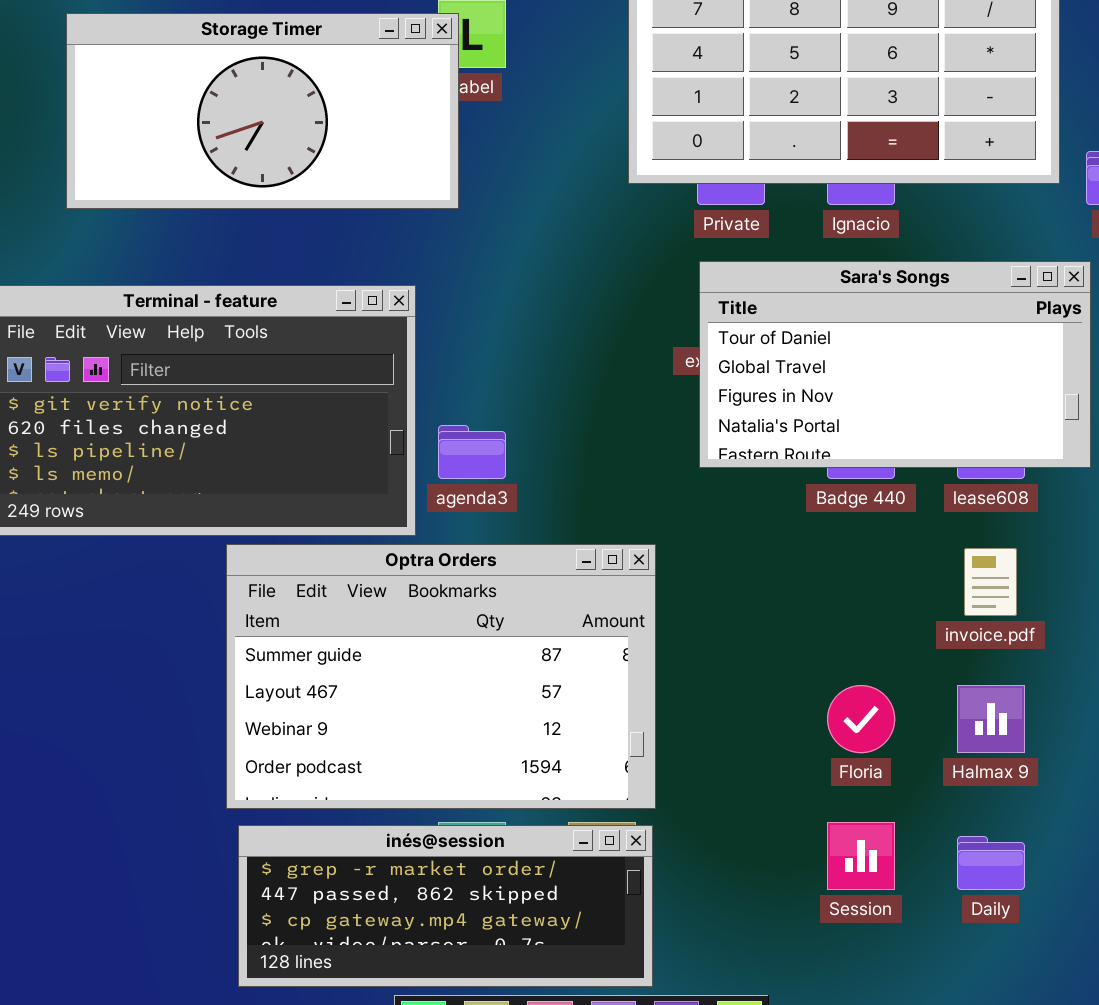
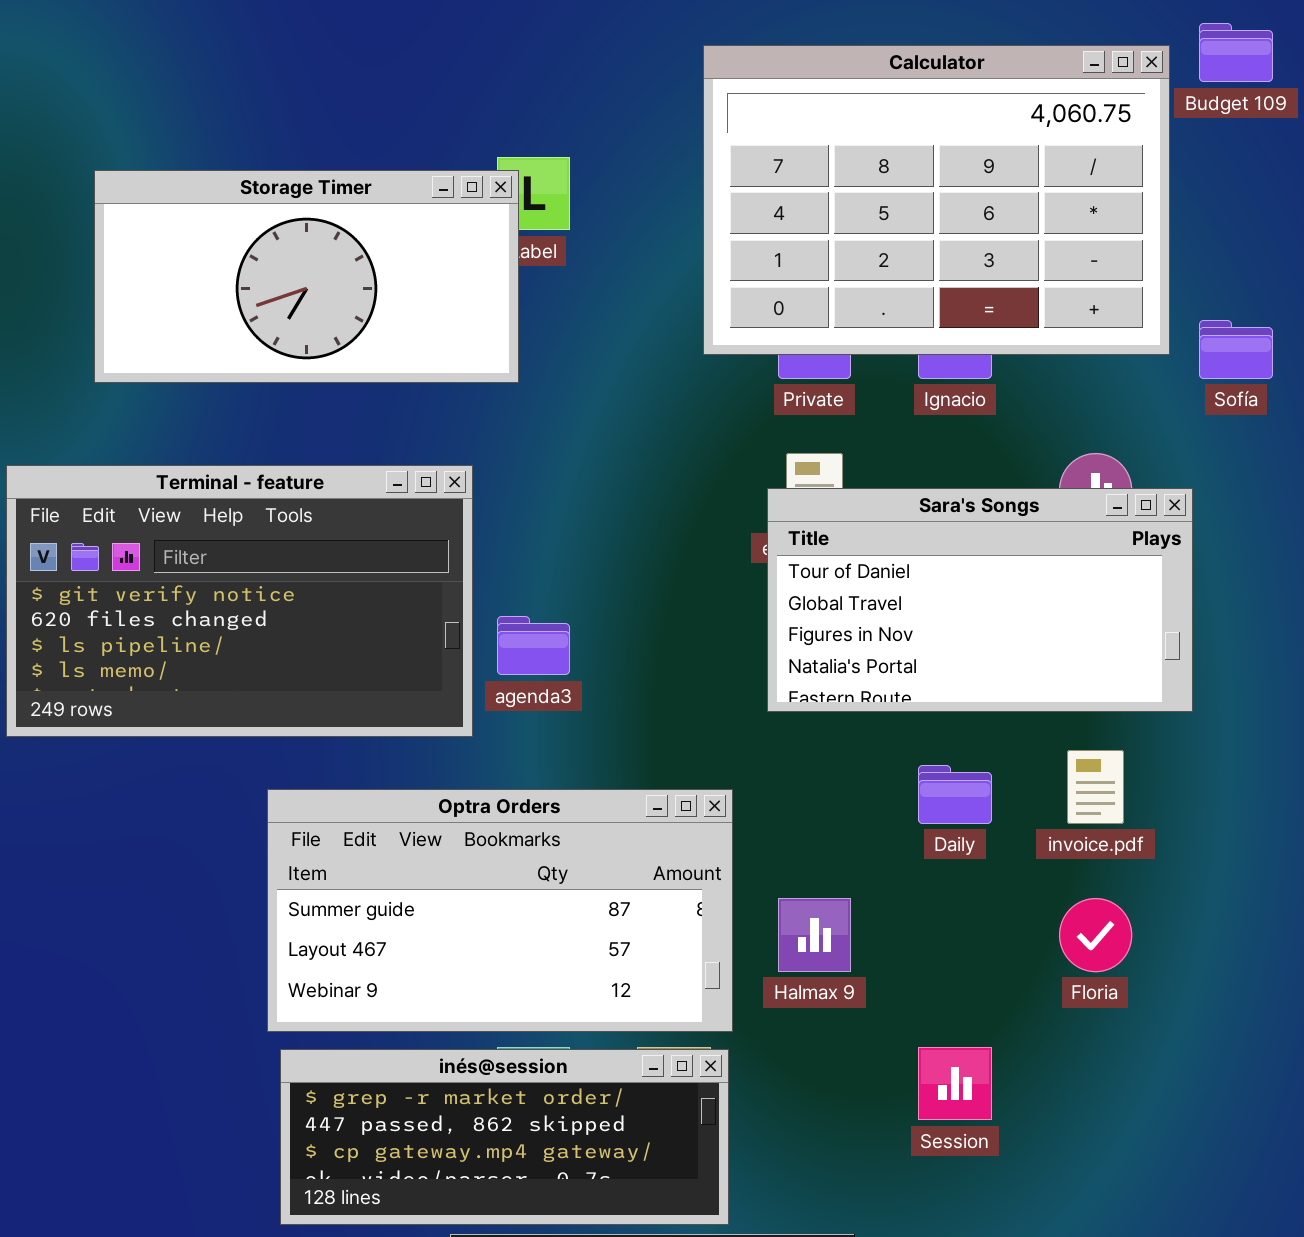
Sara's Songs: [699,261,1091,468] -> [767,488,1193,712], moved
Optra Orders: [226,544,656,809] -> [267,789,733,1032], resized
Floria: [827,685,895,753] -> [1059,898,1132,972], moved
Halmax 9: [957,685,1025,753] -> [778,898,851,972], moved
Daily: [957,836,1025,890] -> [918,765,992,824], moved

